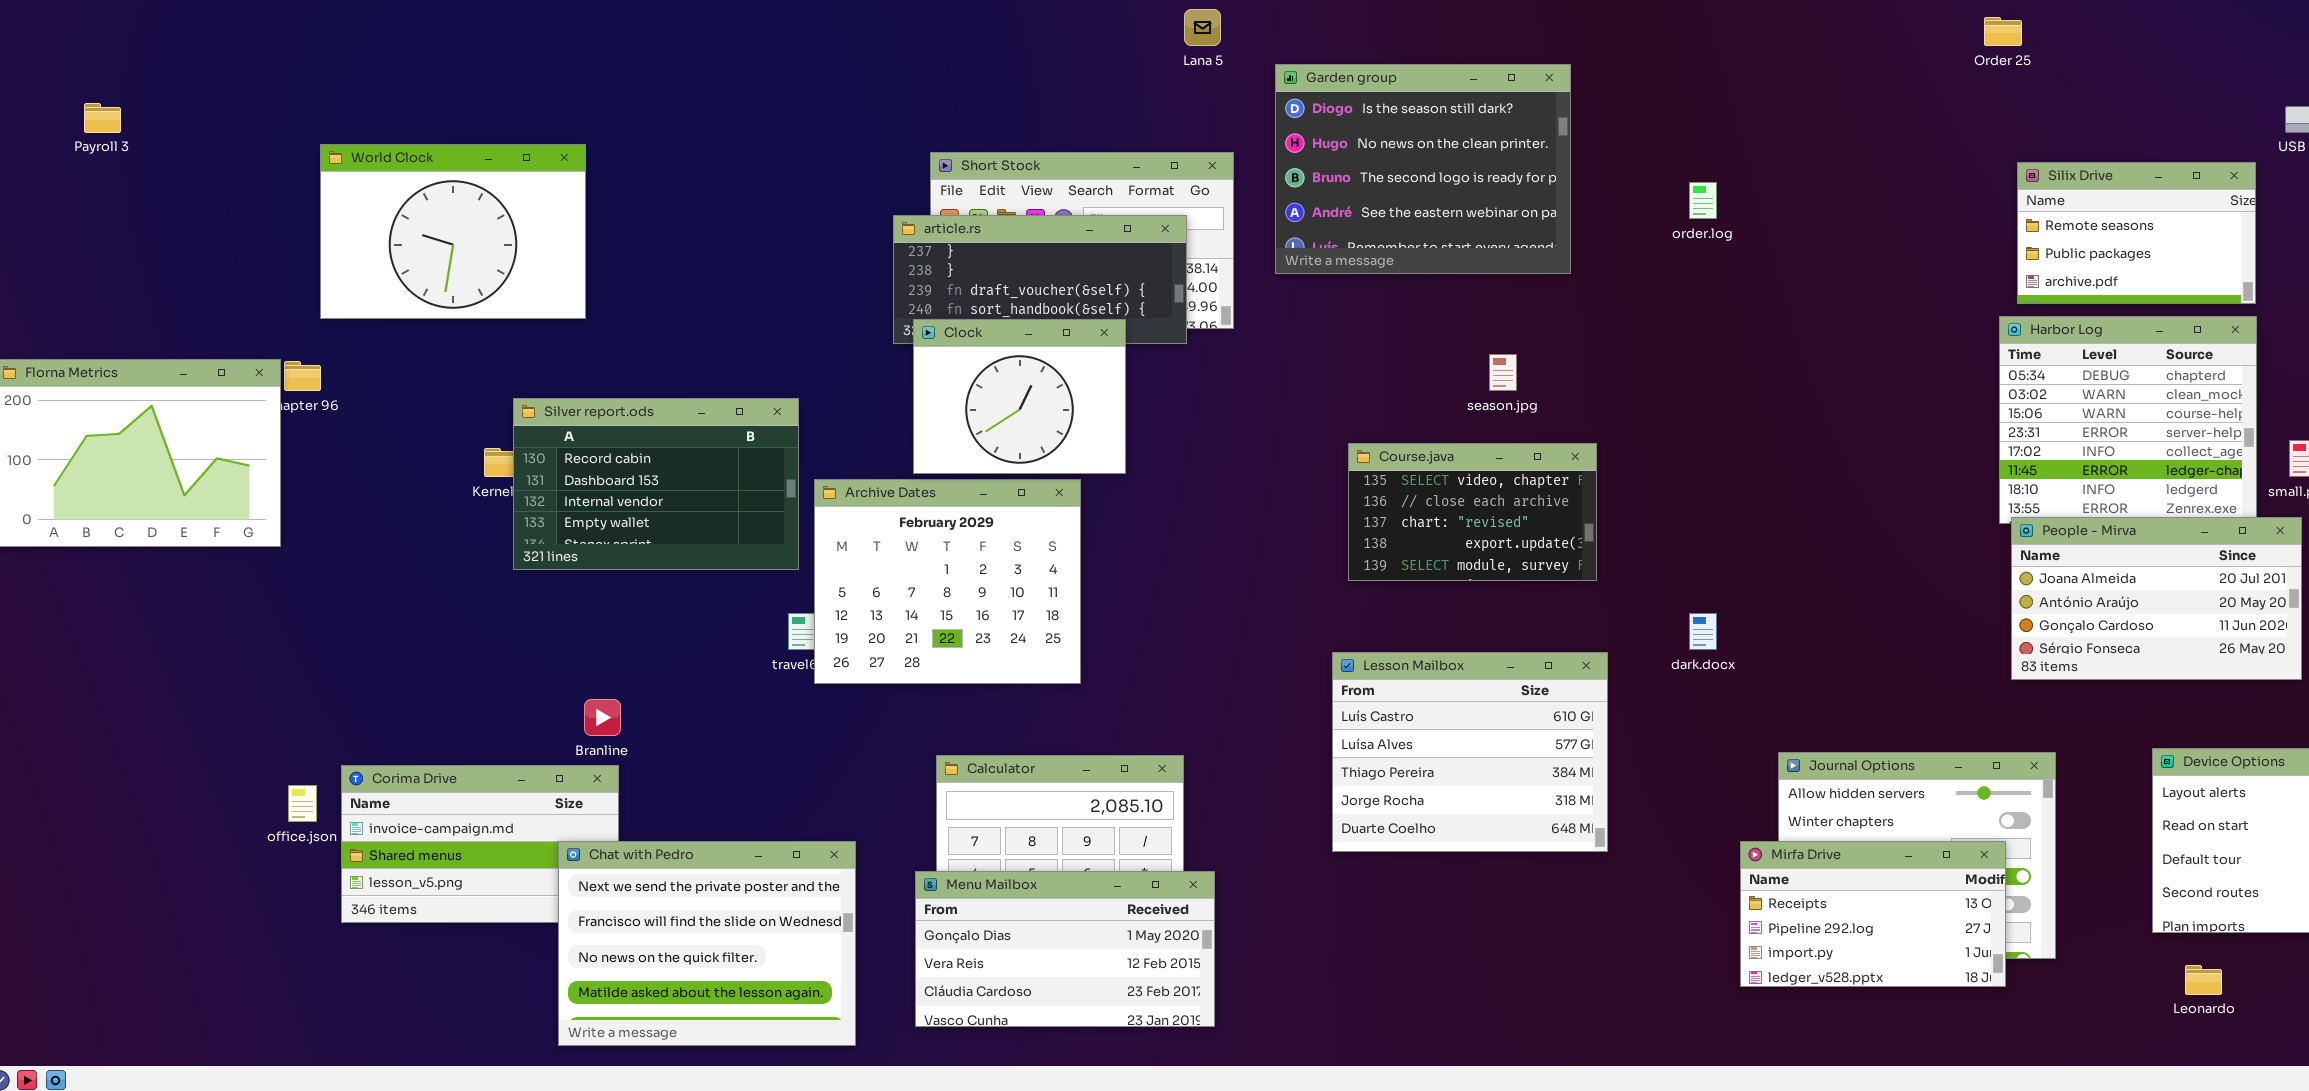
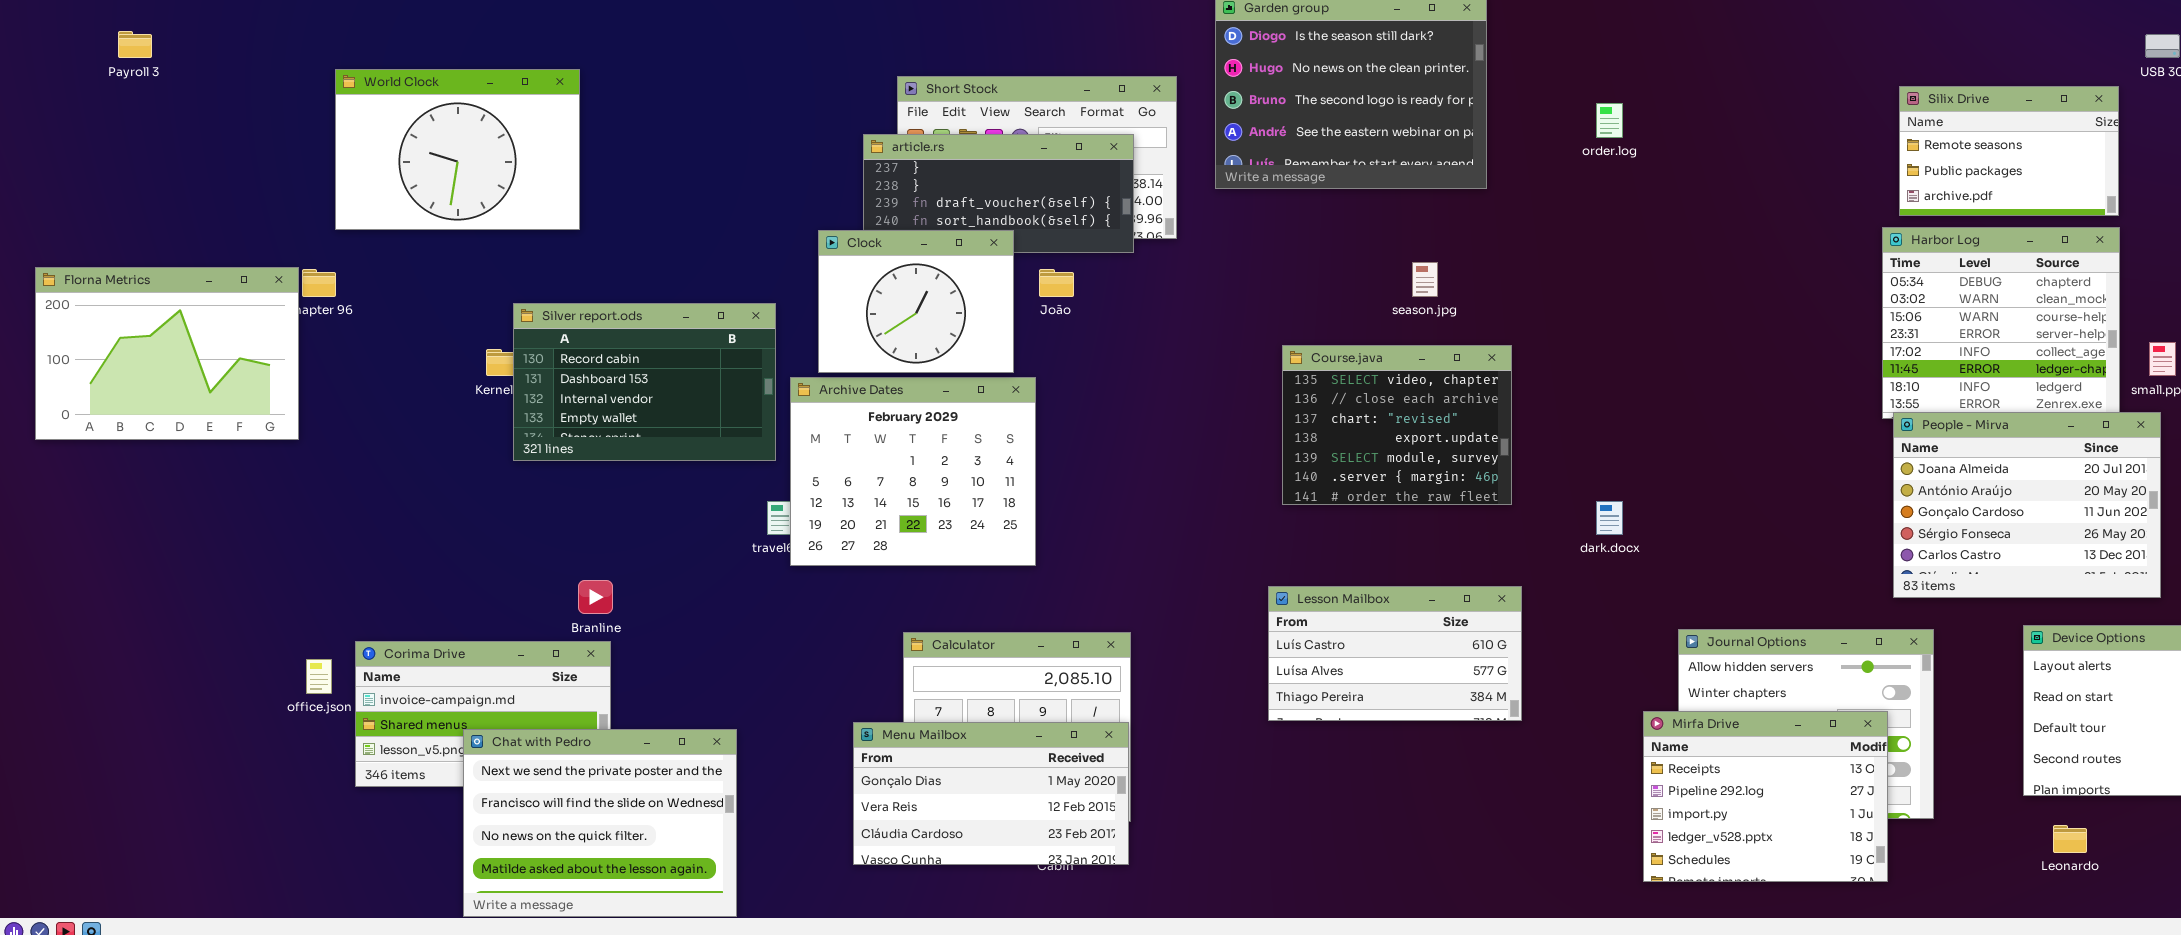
Clock: [913,319,1126,474] -> [818,230,1014,373], moved
Course.java: [1348,443,1597,581] -> [1282,345,1512,505], resized
People - Mirva: [2011,517,2302,680] -> [1893,412,2161,598], resized
Lesson Mailbox: [1332,652,1608,852] -> [1268,586,1522,721], resized
Chat with Pedro: [558,841,856,1046] -> [463,729,737,917], moved
Mirfa Drive: [1740,841,2006,987] -> [1643,711,1888,882], resized
Menu Mailbox: [915,871,1215,1027] -> [853,722,1129,865], moved

